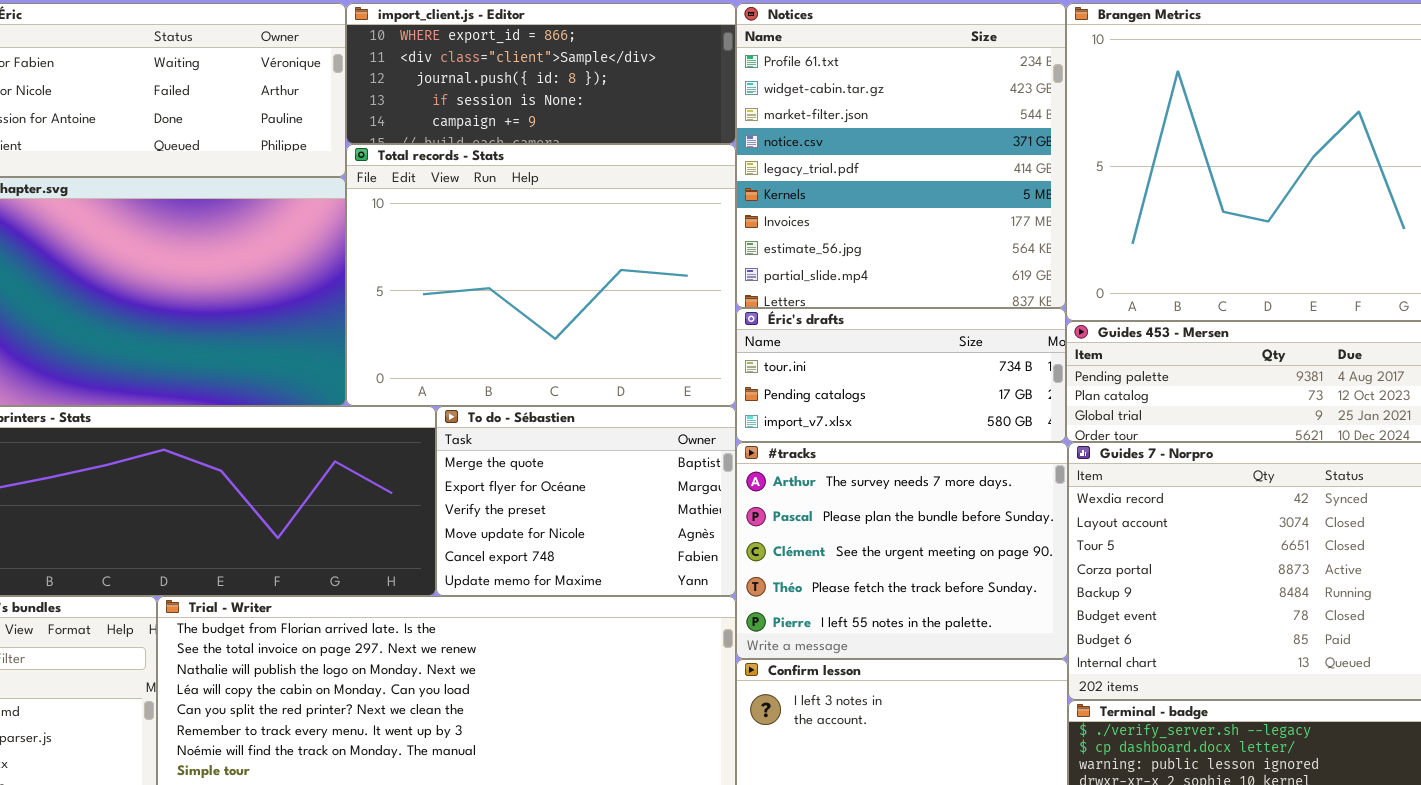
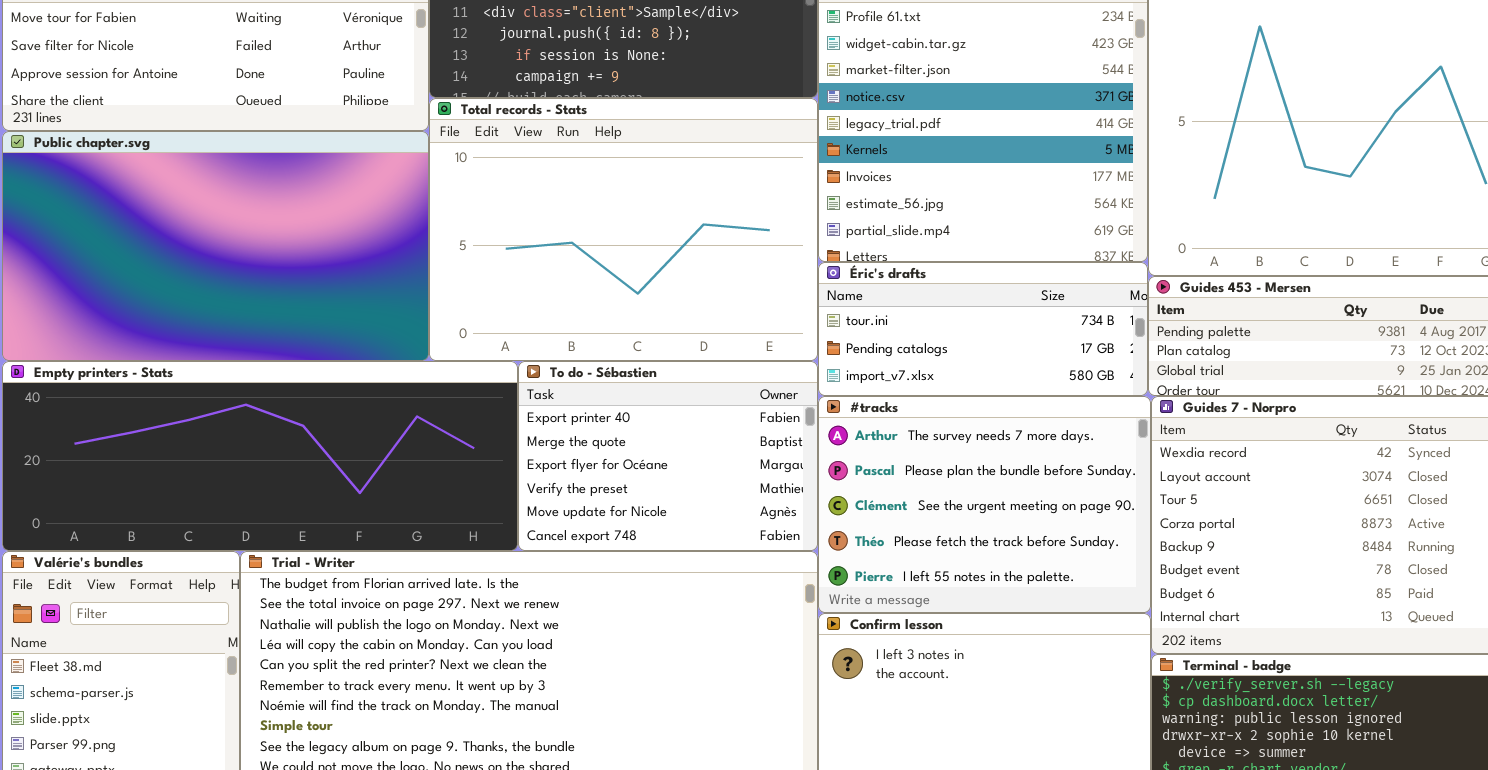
To do - Sébastien: [436,406,736,596] -> [518,361,818,551], scrolled up 1 row

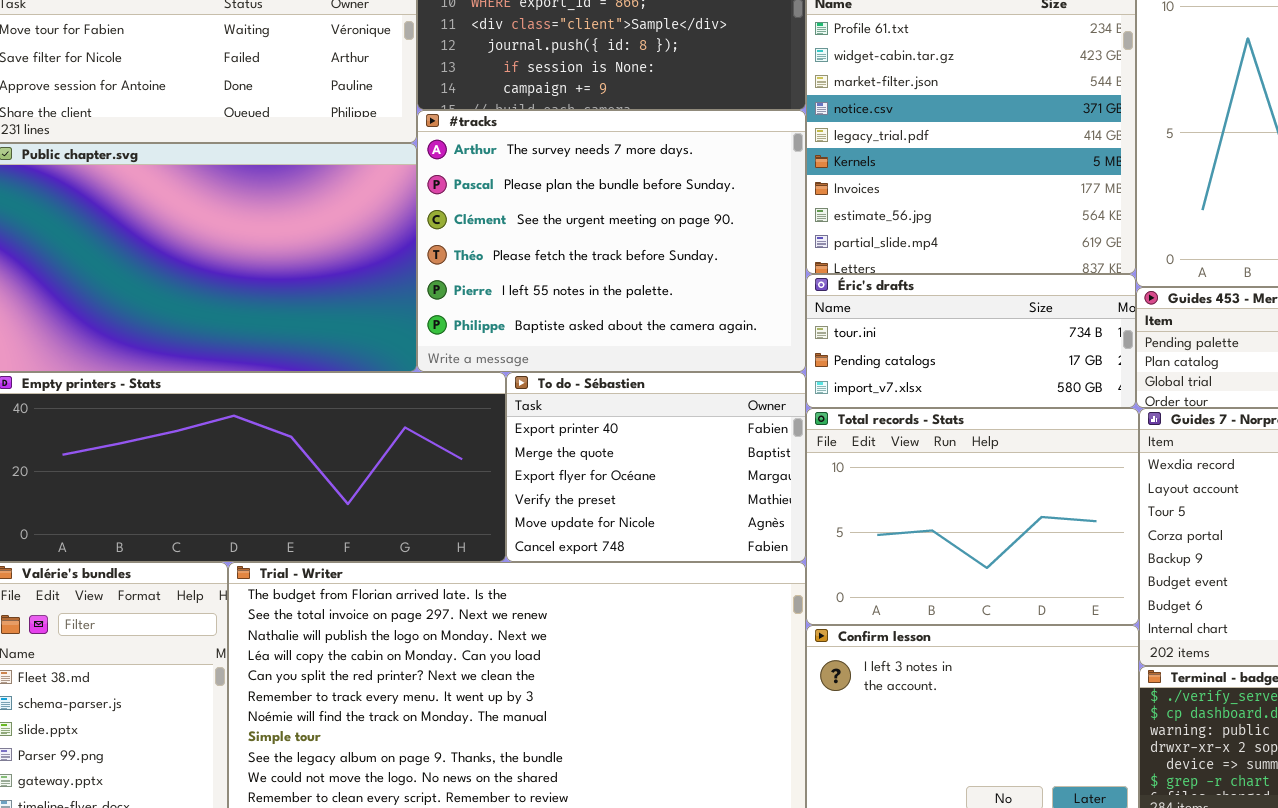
Total records - Stats: [429,98,818,361] -> [806,408,1139,625], moved, resized
#tracks: [818,396,1151,613] -> [417,110,806,372], moved, resized

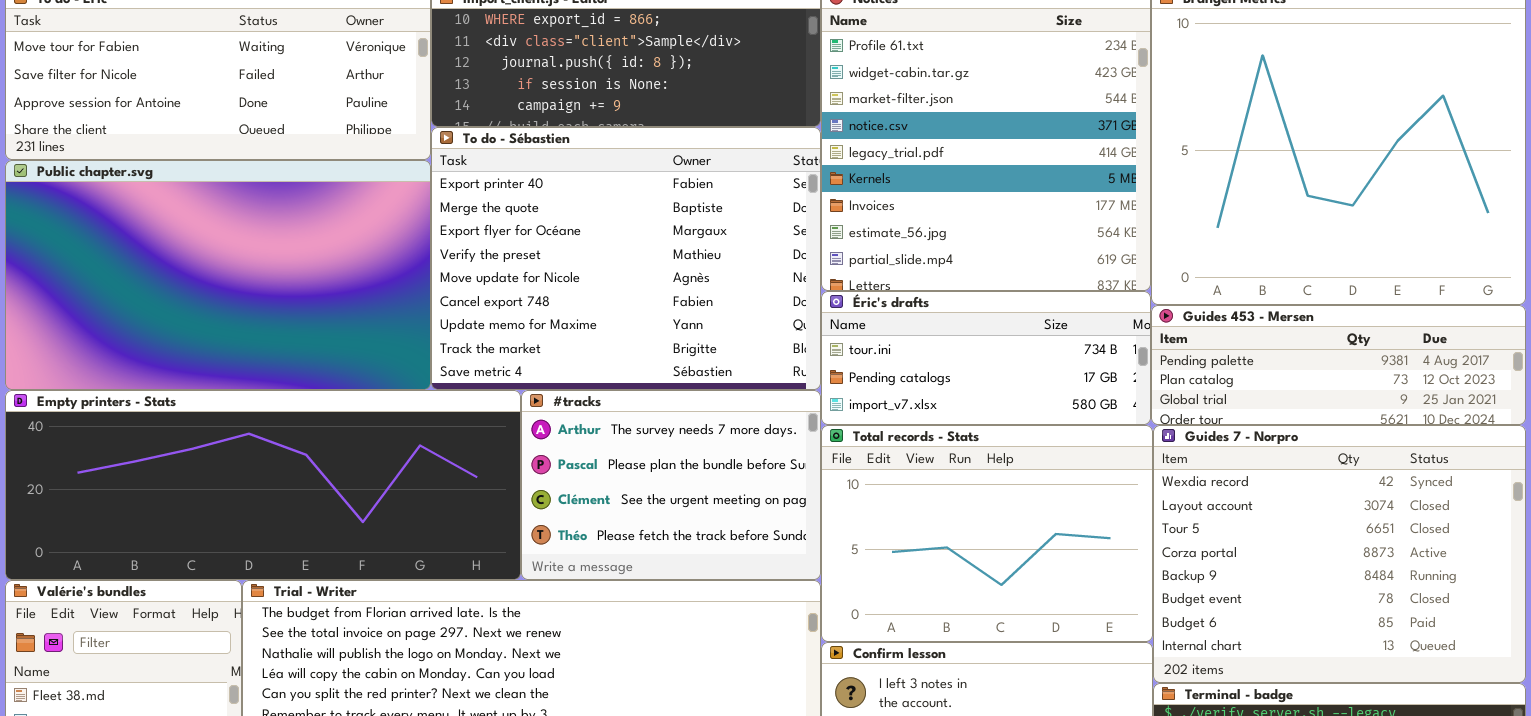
#tracks: [417,110,806,372] -> [521,390,821,580], moved, resized
To do - Sébastien: [506,372,806,562] -> [431,127,821,390], moved, resized

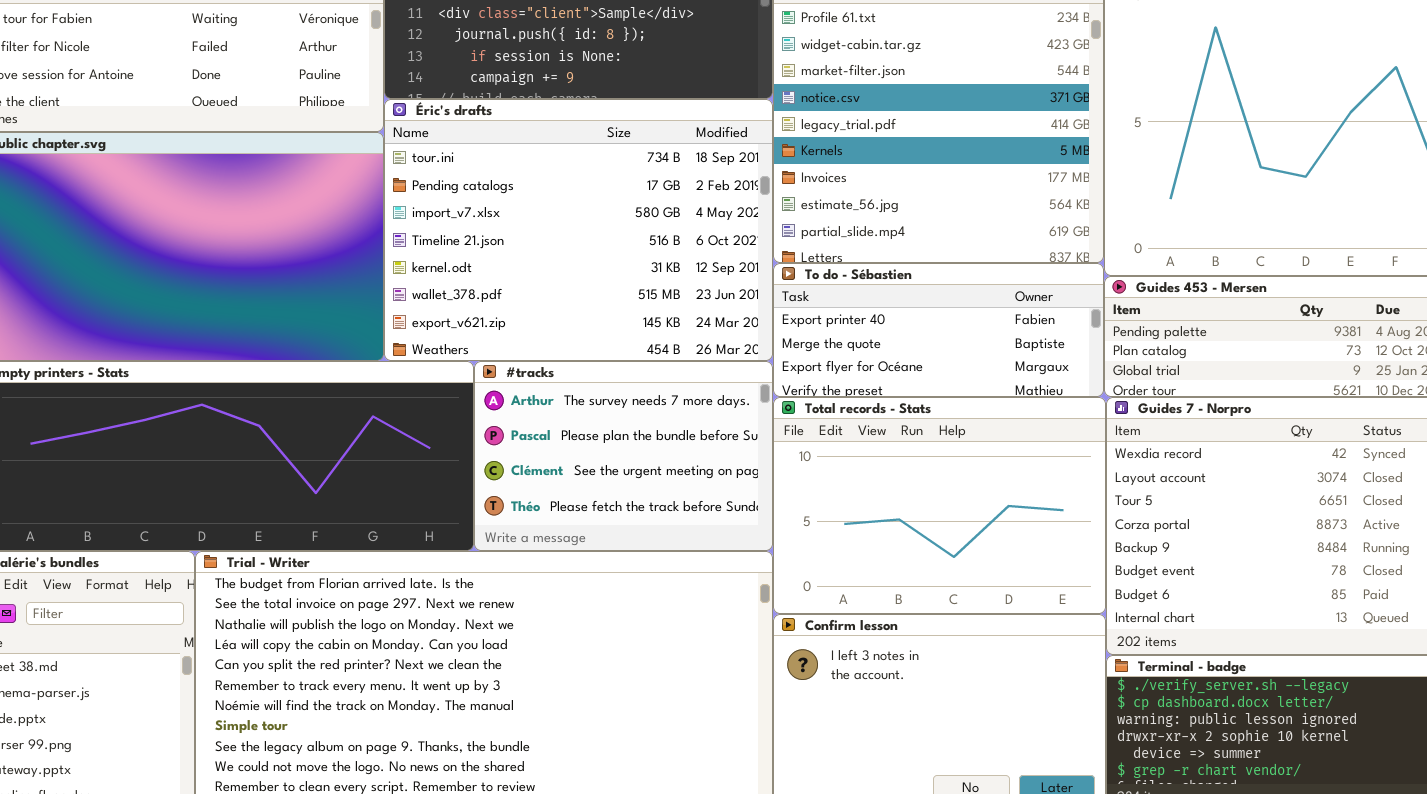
To do - Sébastien: [431,127,821,390] -> [773,263,1104,397], moved, resized
Éric's drafts: [821,291,1151,425] -> [384,99,773,361], moved, resized

